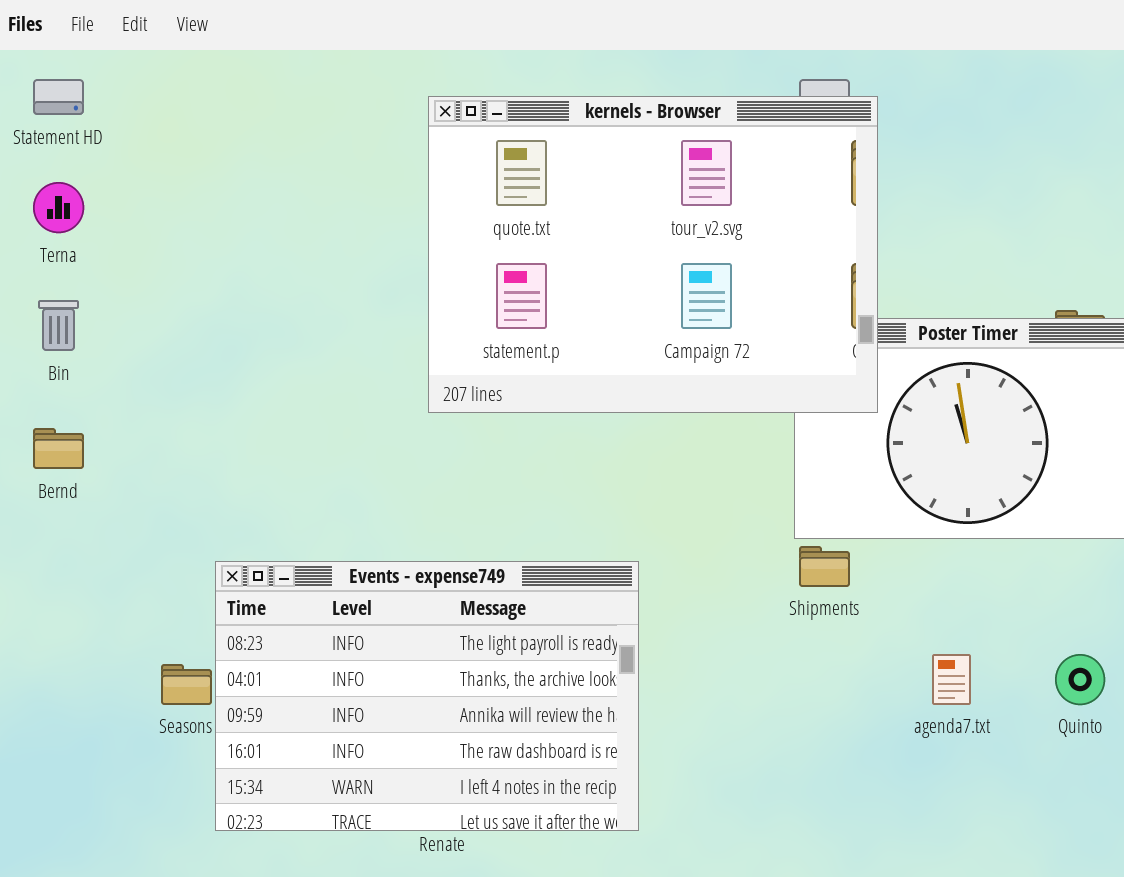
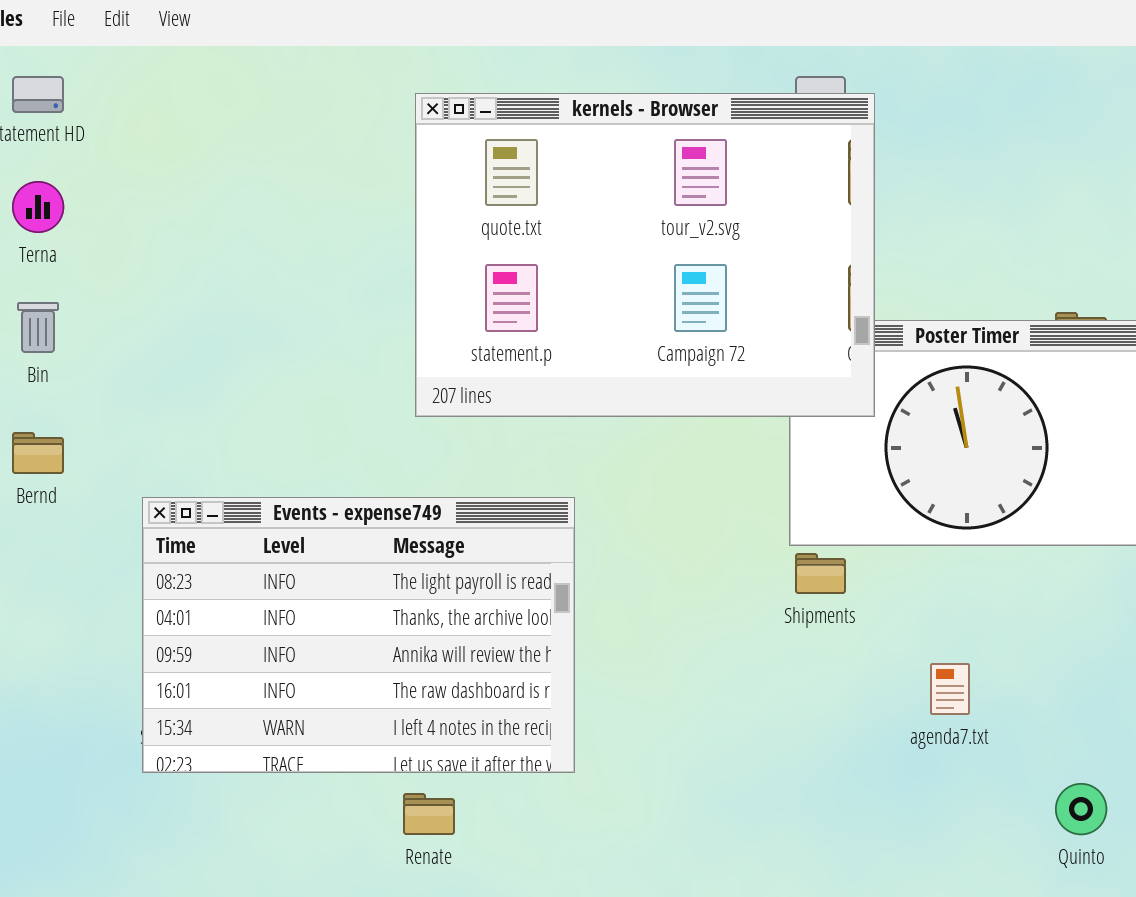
Events - expense749: [215,561,639,831] -> [142,497,575,773], moved
Quinto: [1055,654,1105,705] -> [1055,783,1107,835], moved

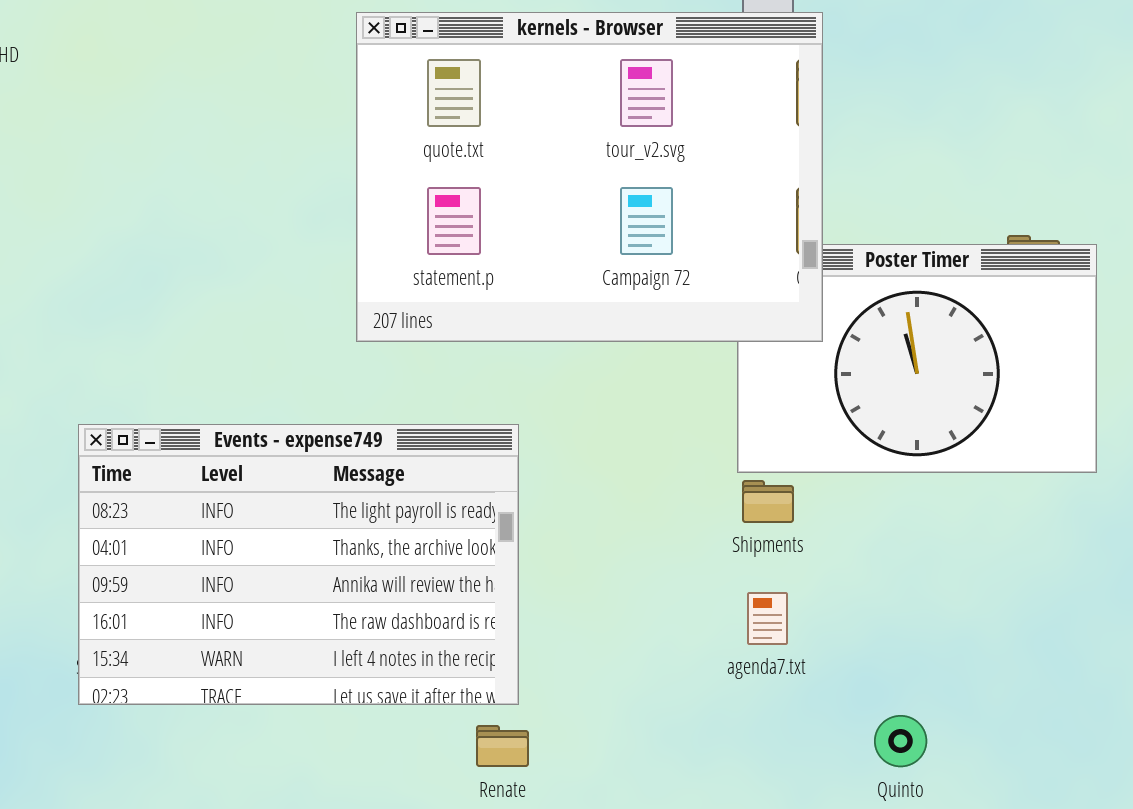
agenda7.txt: [930,663,970,715] -> [747,592,788,645], moved
Quinto: [1055,783,1107,835] -> [874,715,927,767], moved
Renate: [403,793,455,835] -> [476,725,529,767], moved

